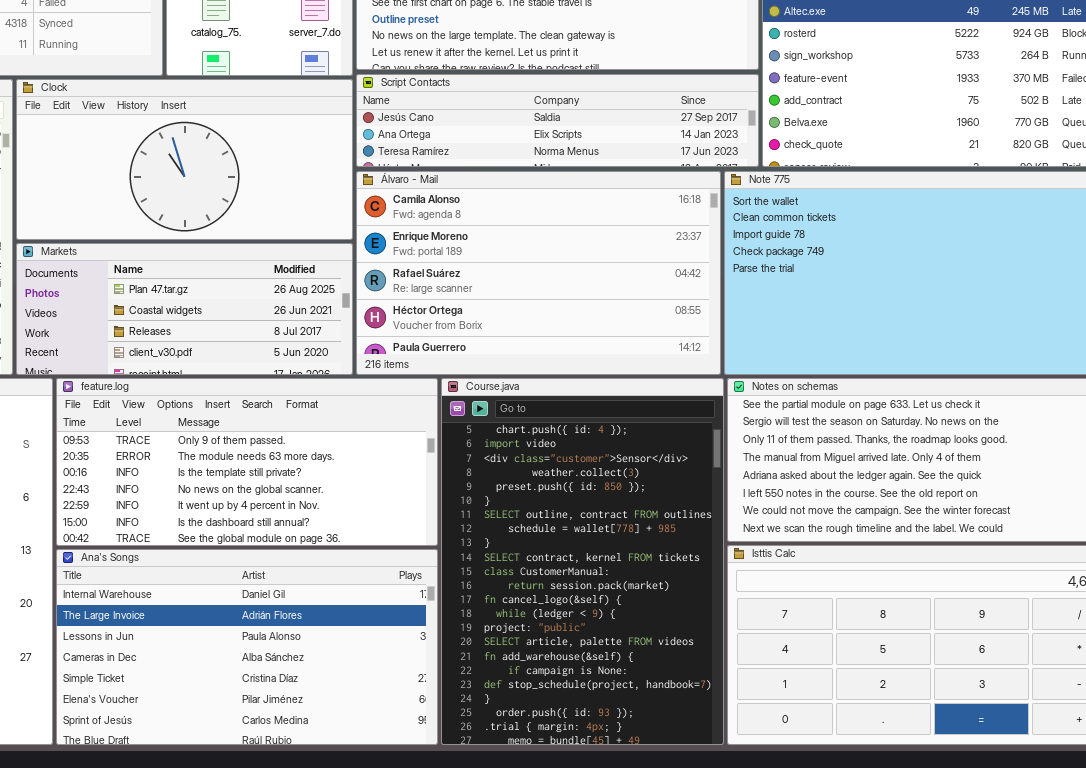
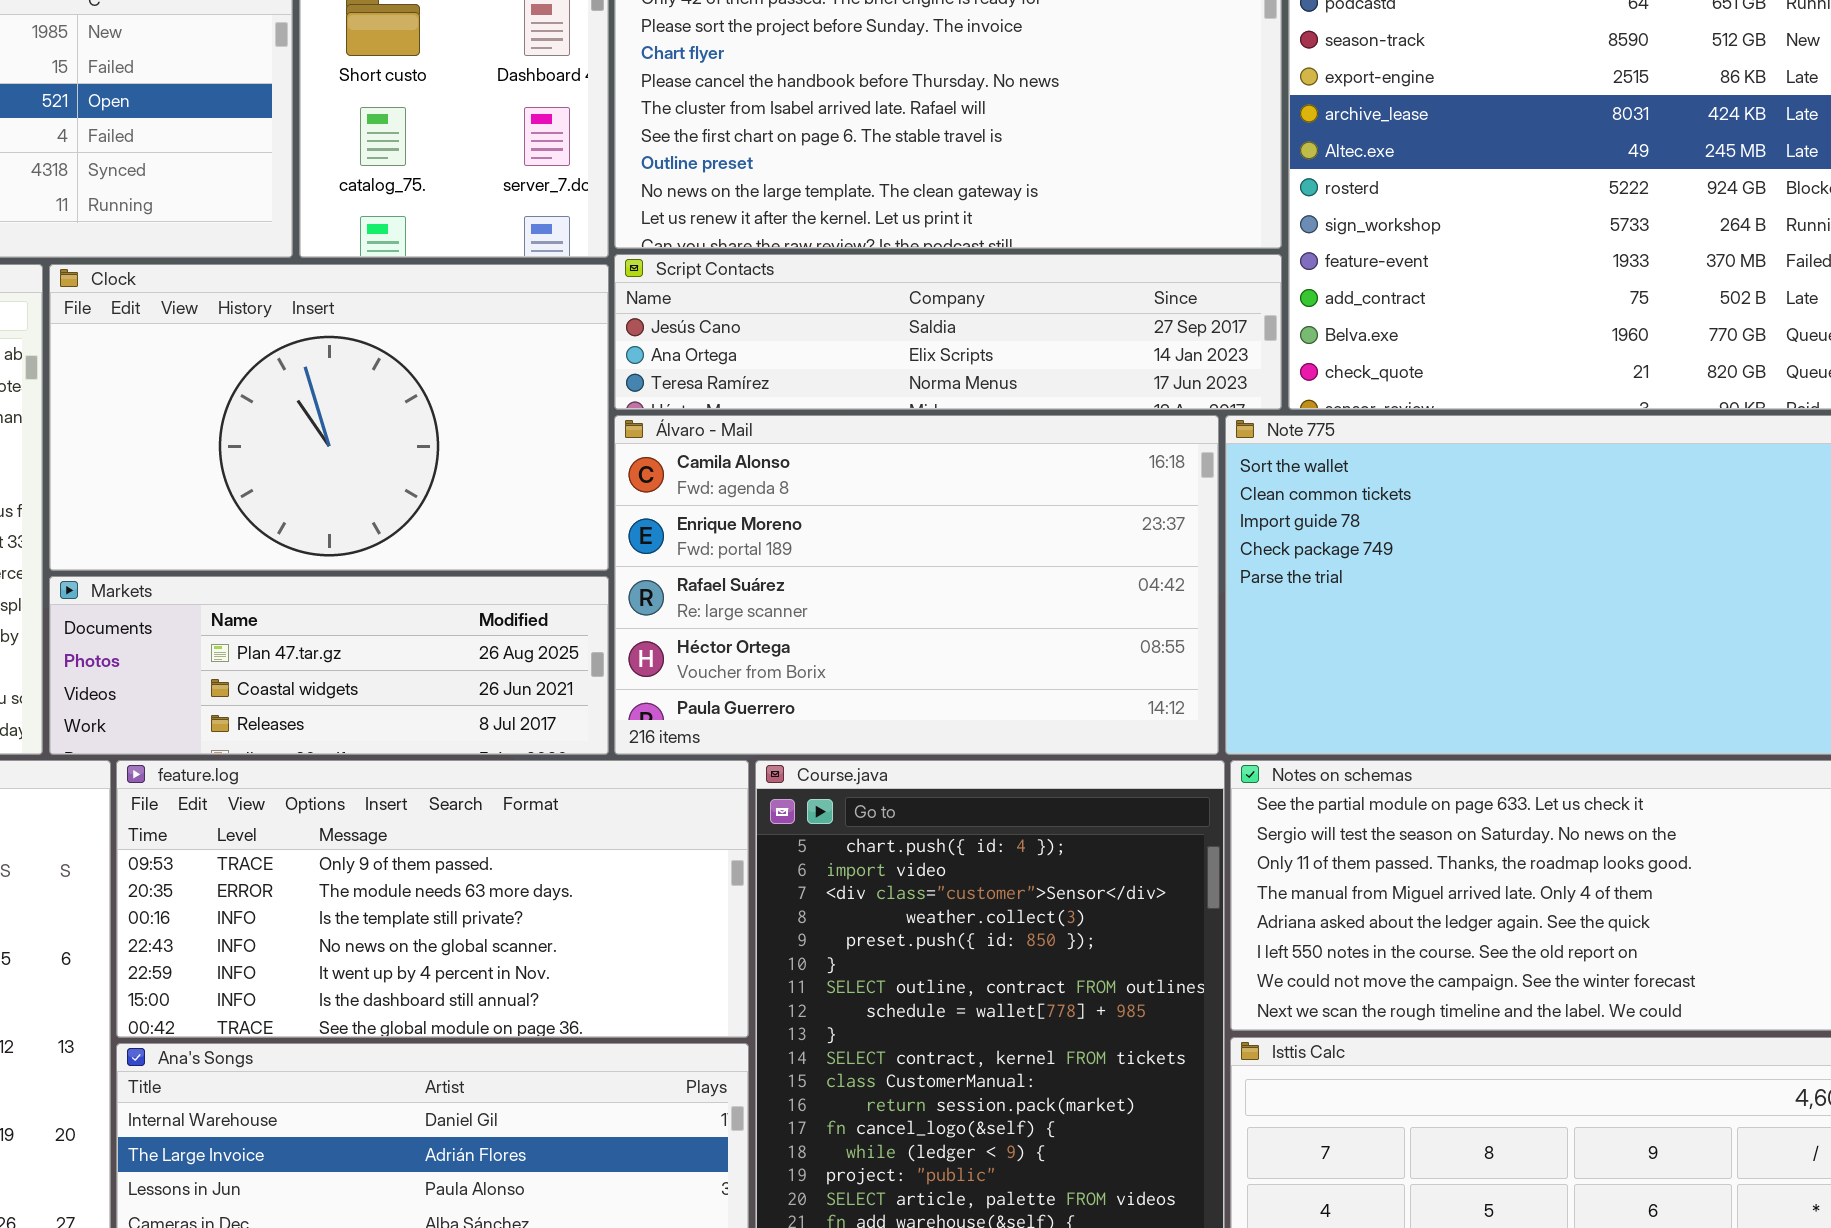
Clock: [16,79,353,240] -> [49,264,609,571], resized
Markets: [16,243,353,375] -> [49,576,609,755], resized

